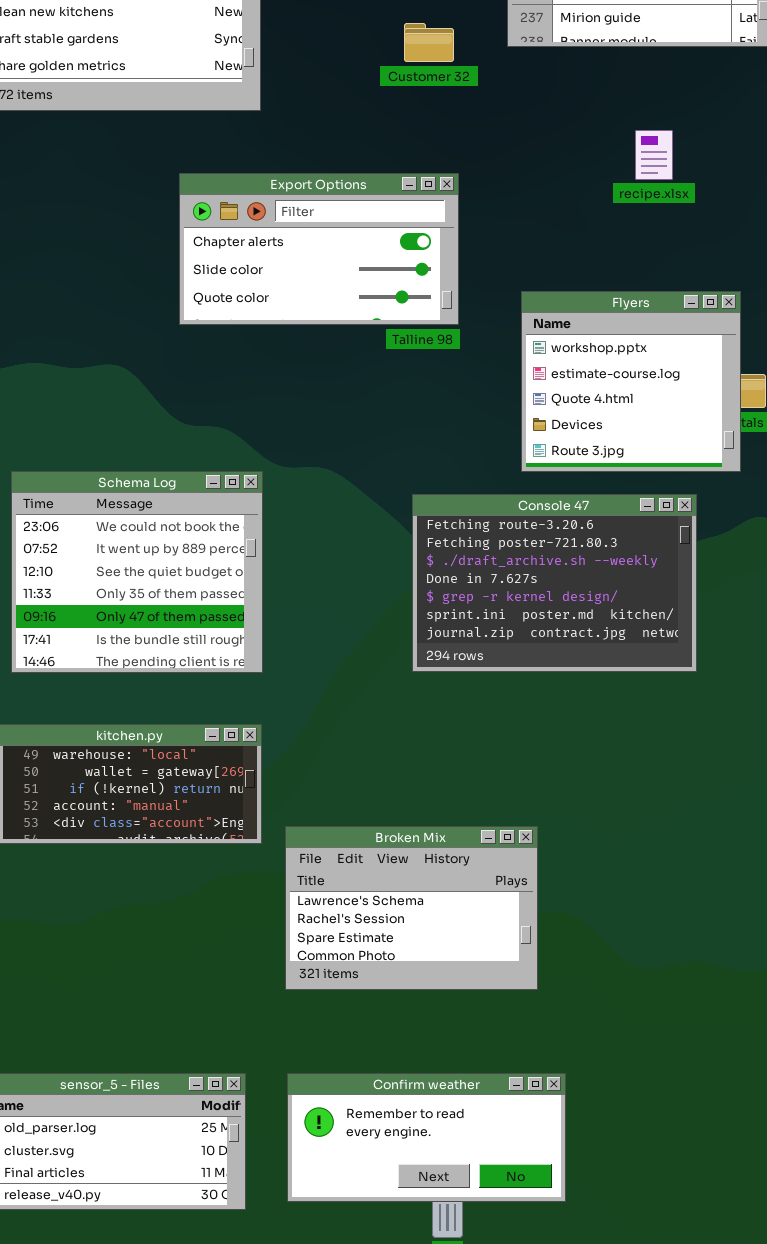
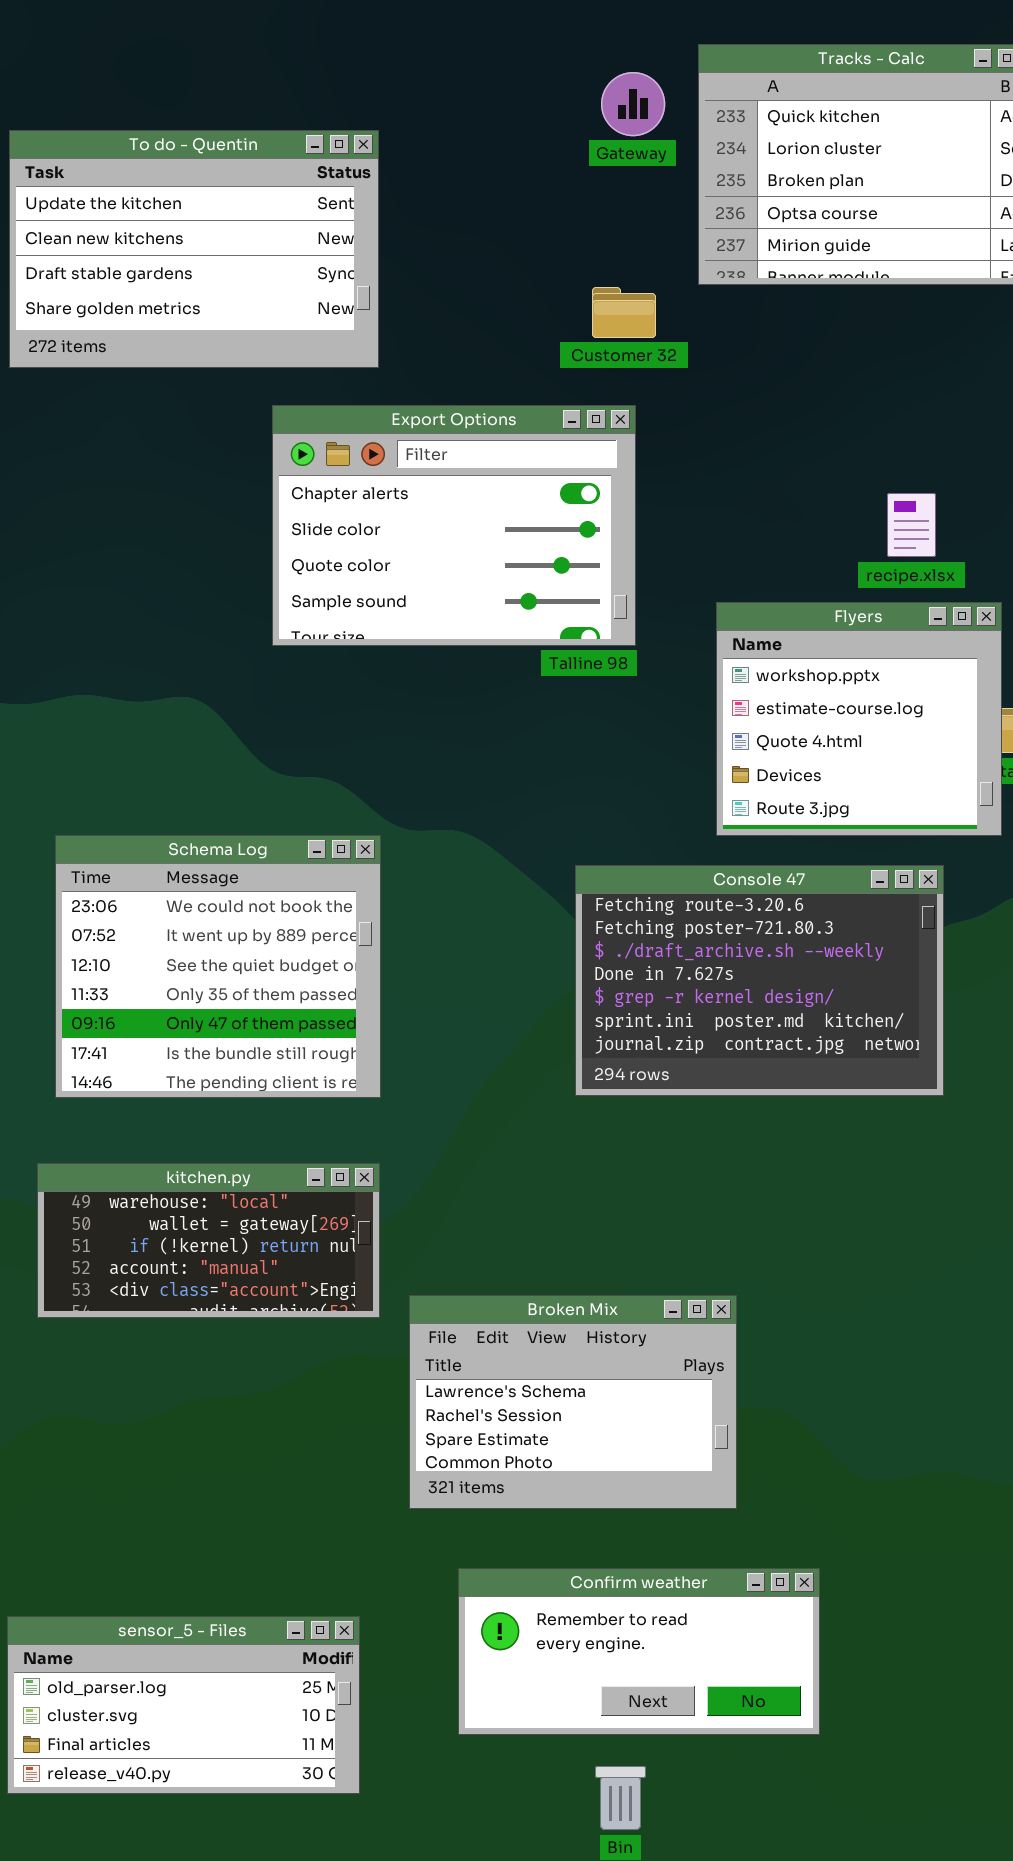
Customer 32: [404,23,454,62] -> [592,287,656,338], moved
recipe.xlsx: [635,130,673,180] -> [887,493,936,557], moved
Export Options: [179,173,459,325] -> [272,405,636,646], resized
Confirm weather: [287,1073,566,1202] -> [458,1568,820,1735], moved

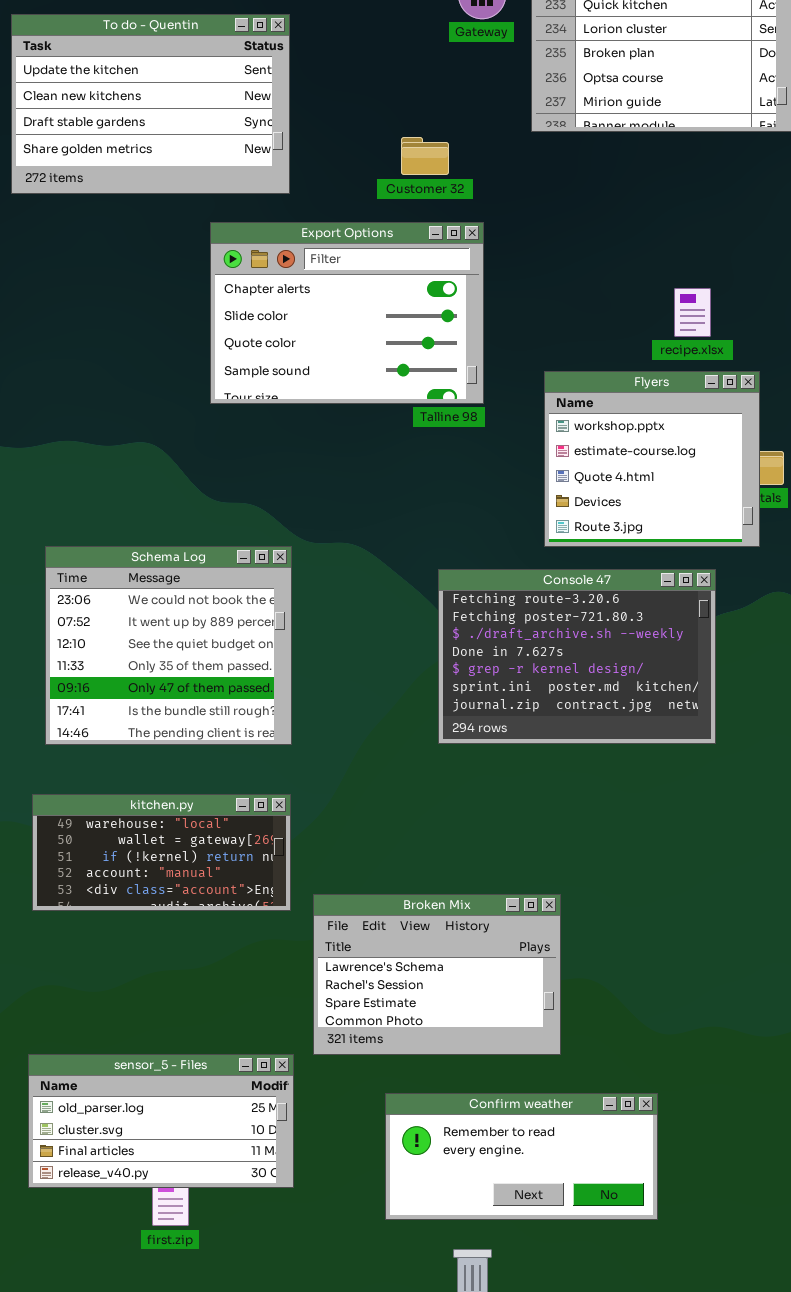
Customer 32: [592,287,656,338] -> [401,137,449,175], moved
Confirm weather: [458,1568,820,1735] -> [385,1093,658,1220], moved
sensor_5 - Files: [7,1616,360,1794] -> [28,1054,294,1188], moved

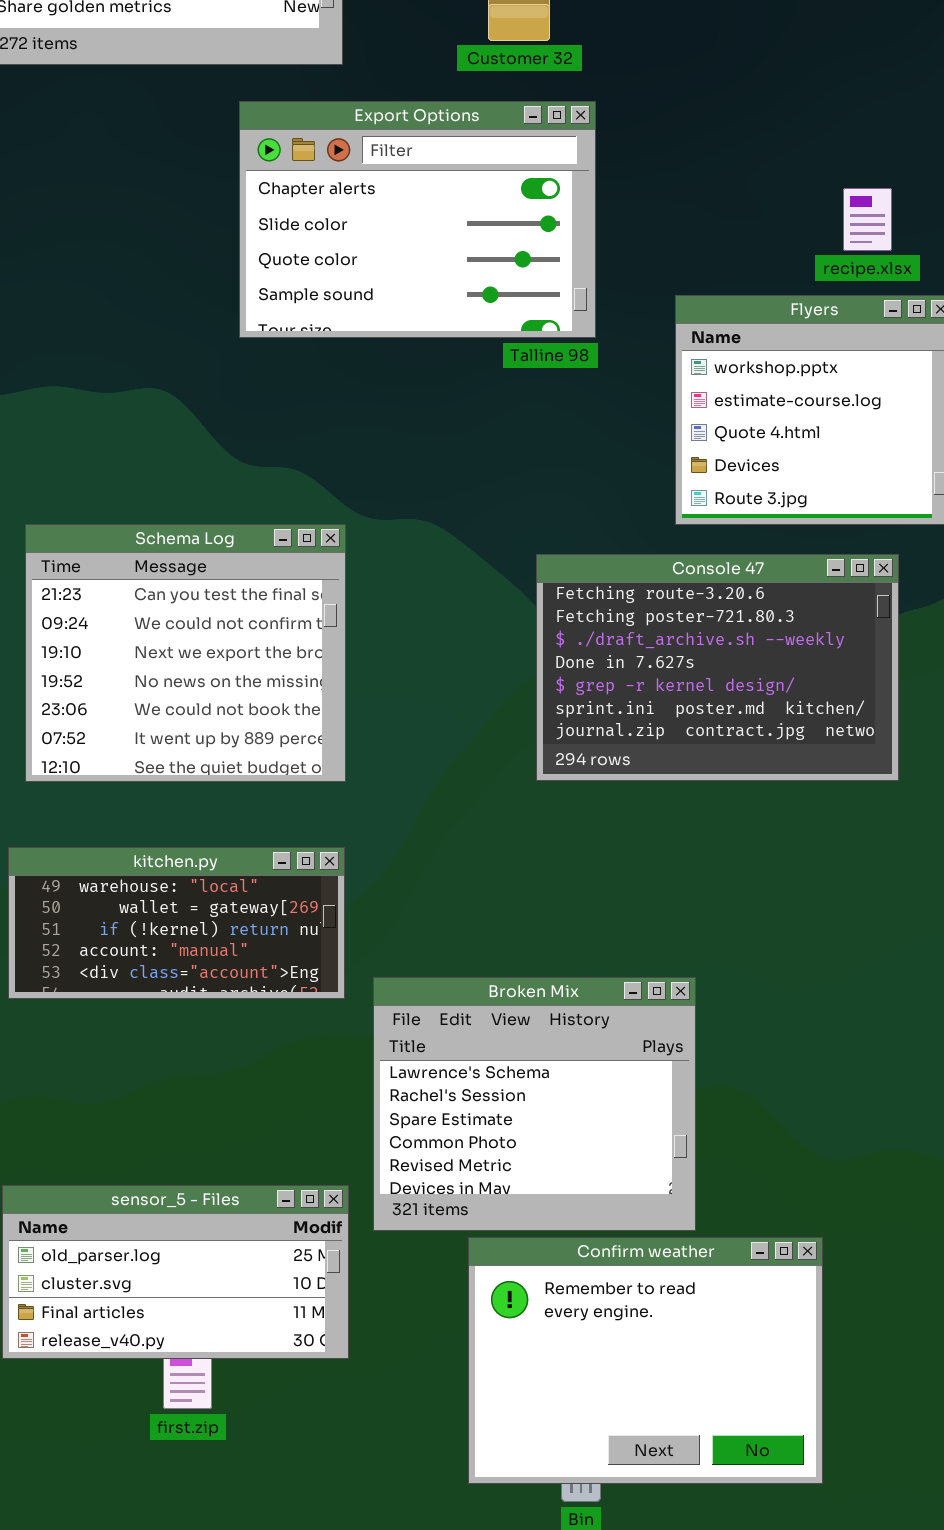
Schema Log: [45,546,292,745] -> [25,524,346,782], scrolled up 4 rows
Broken Mix: [313,894,561,1055] -> [373,977,696,1231], resized
Confirm weather: [385,1093,658,1220] -> [468,1237,823,1484], resized

